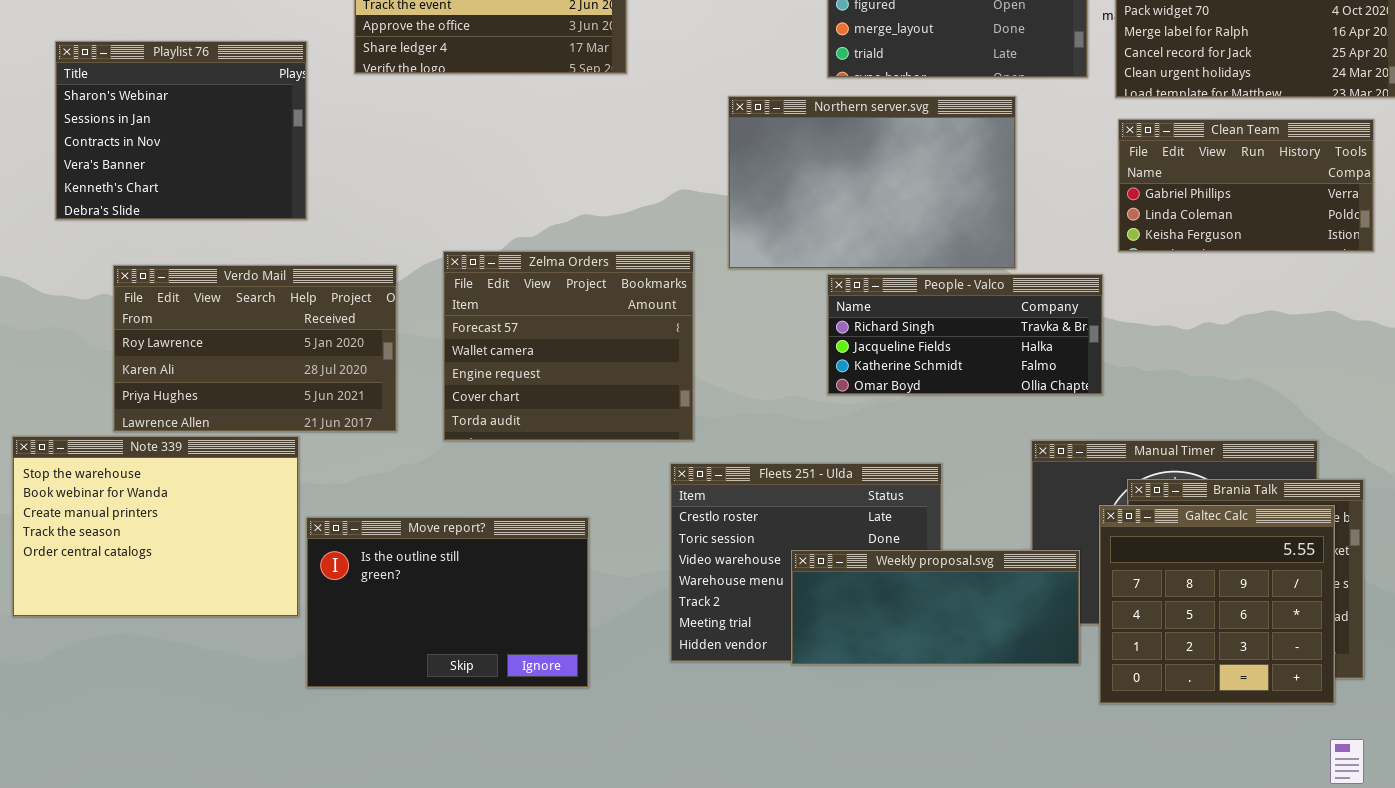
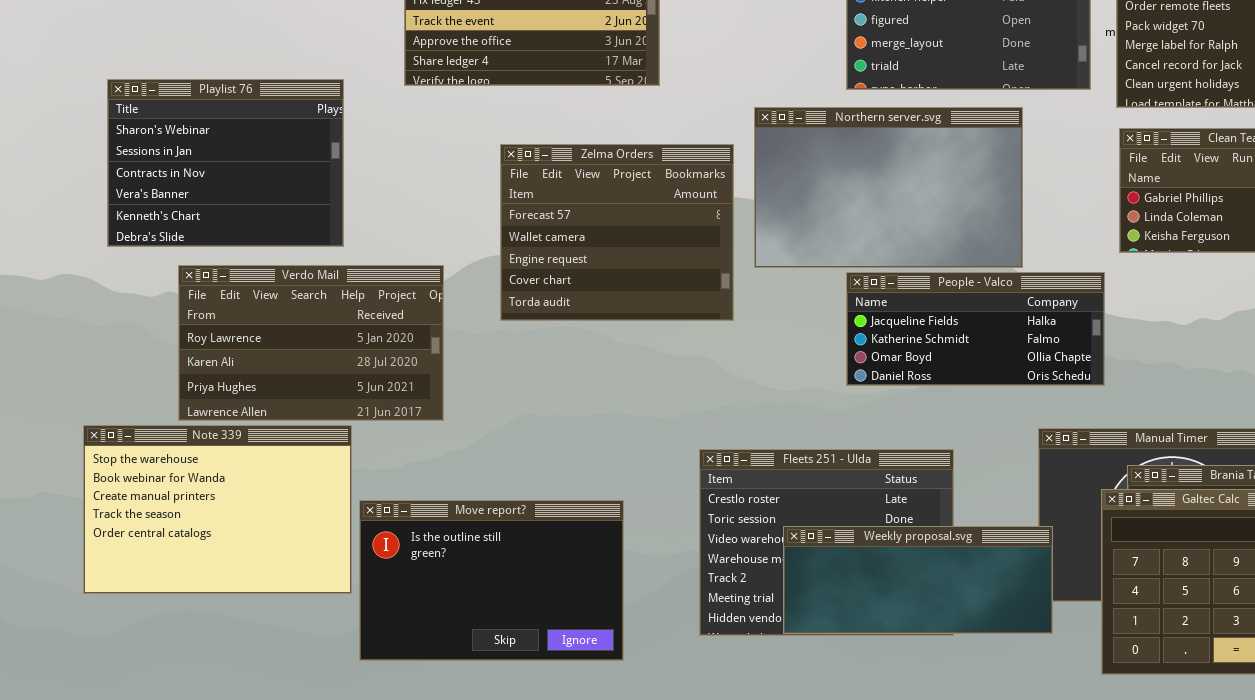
Playlist 76: [55,41,307,220] -> [107,79,344,247], moved
Zelma Orders: [443,251,694,441] -> [500,144,734,321], moved
People - Valco: [827,274,1103,395] -> [846,272,1105,386], scrolled down 1 row
Weekly proposal.svg: [791,550,1080,665] -> [783,526,1053,634], moved

